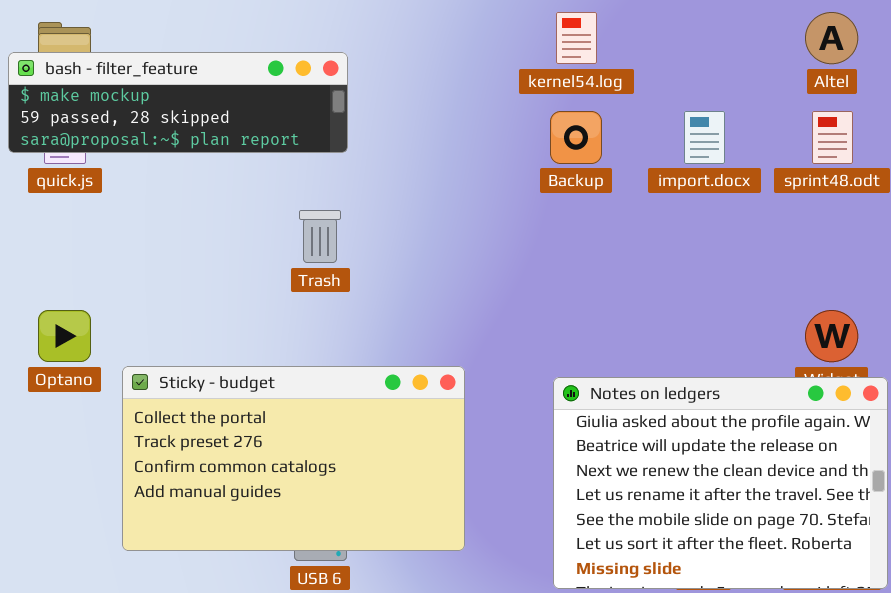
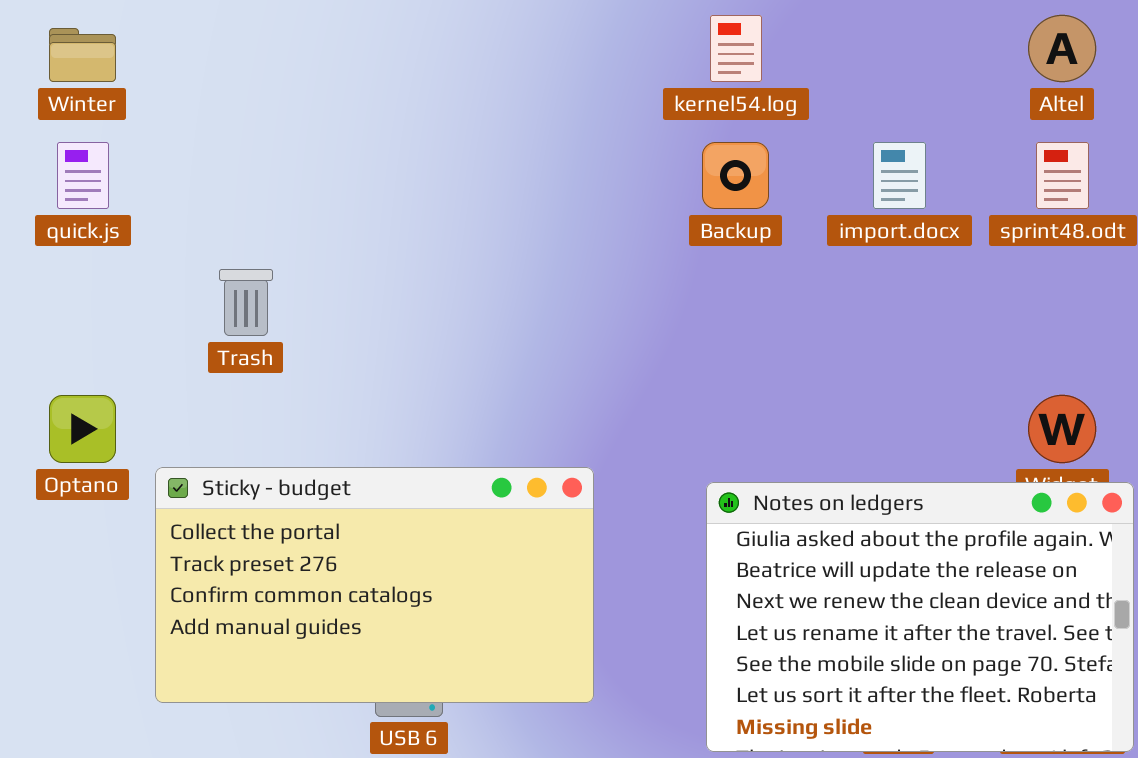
bash - filter_feature: [8,52,348,153] -> none, closed
Trash: [299,210,341,263] -> [219,269,273,336], moved

